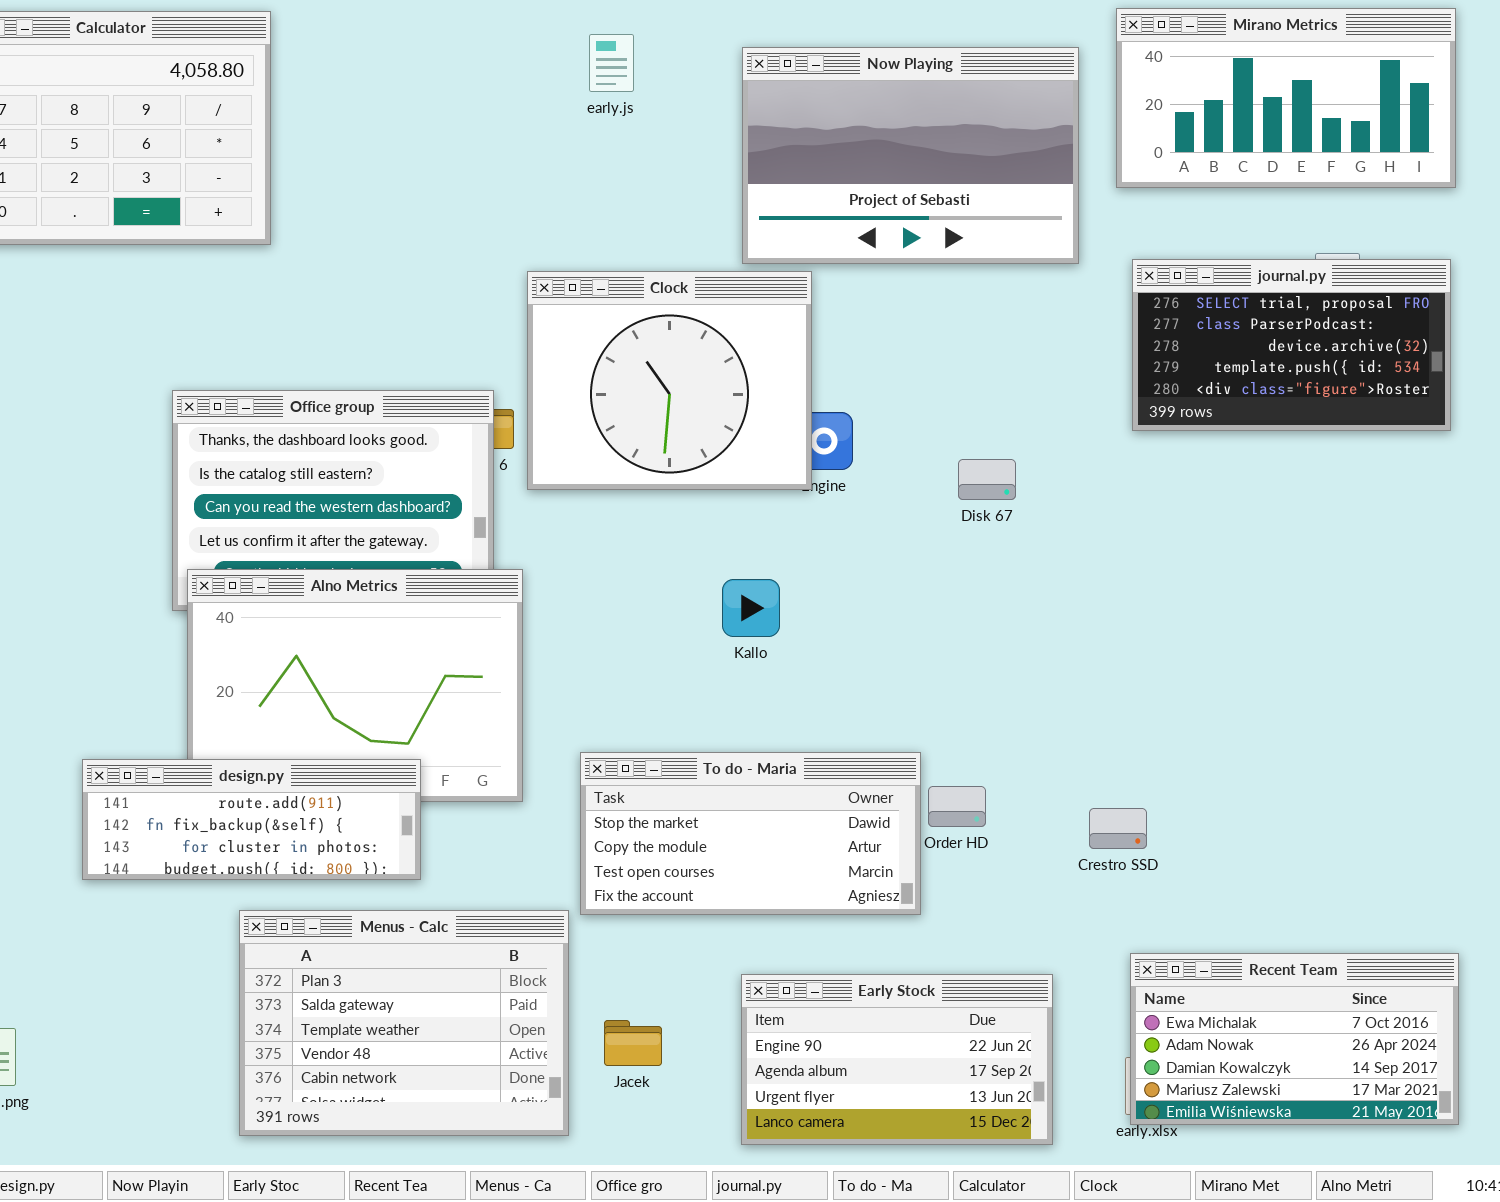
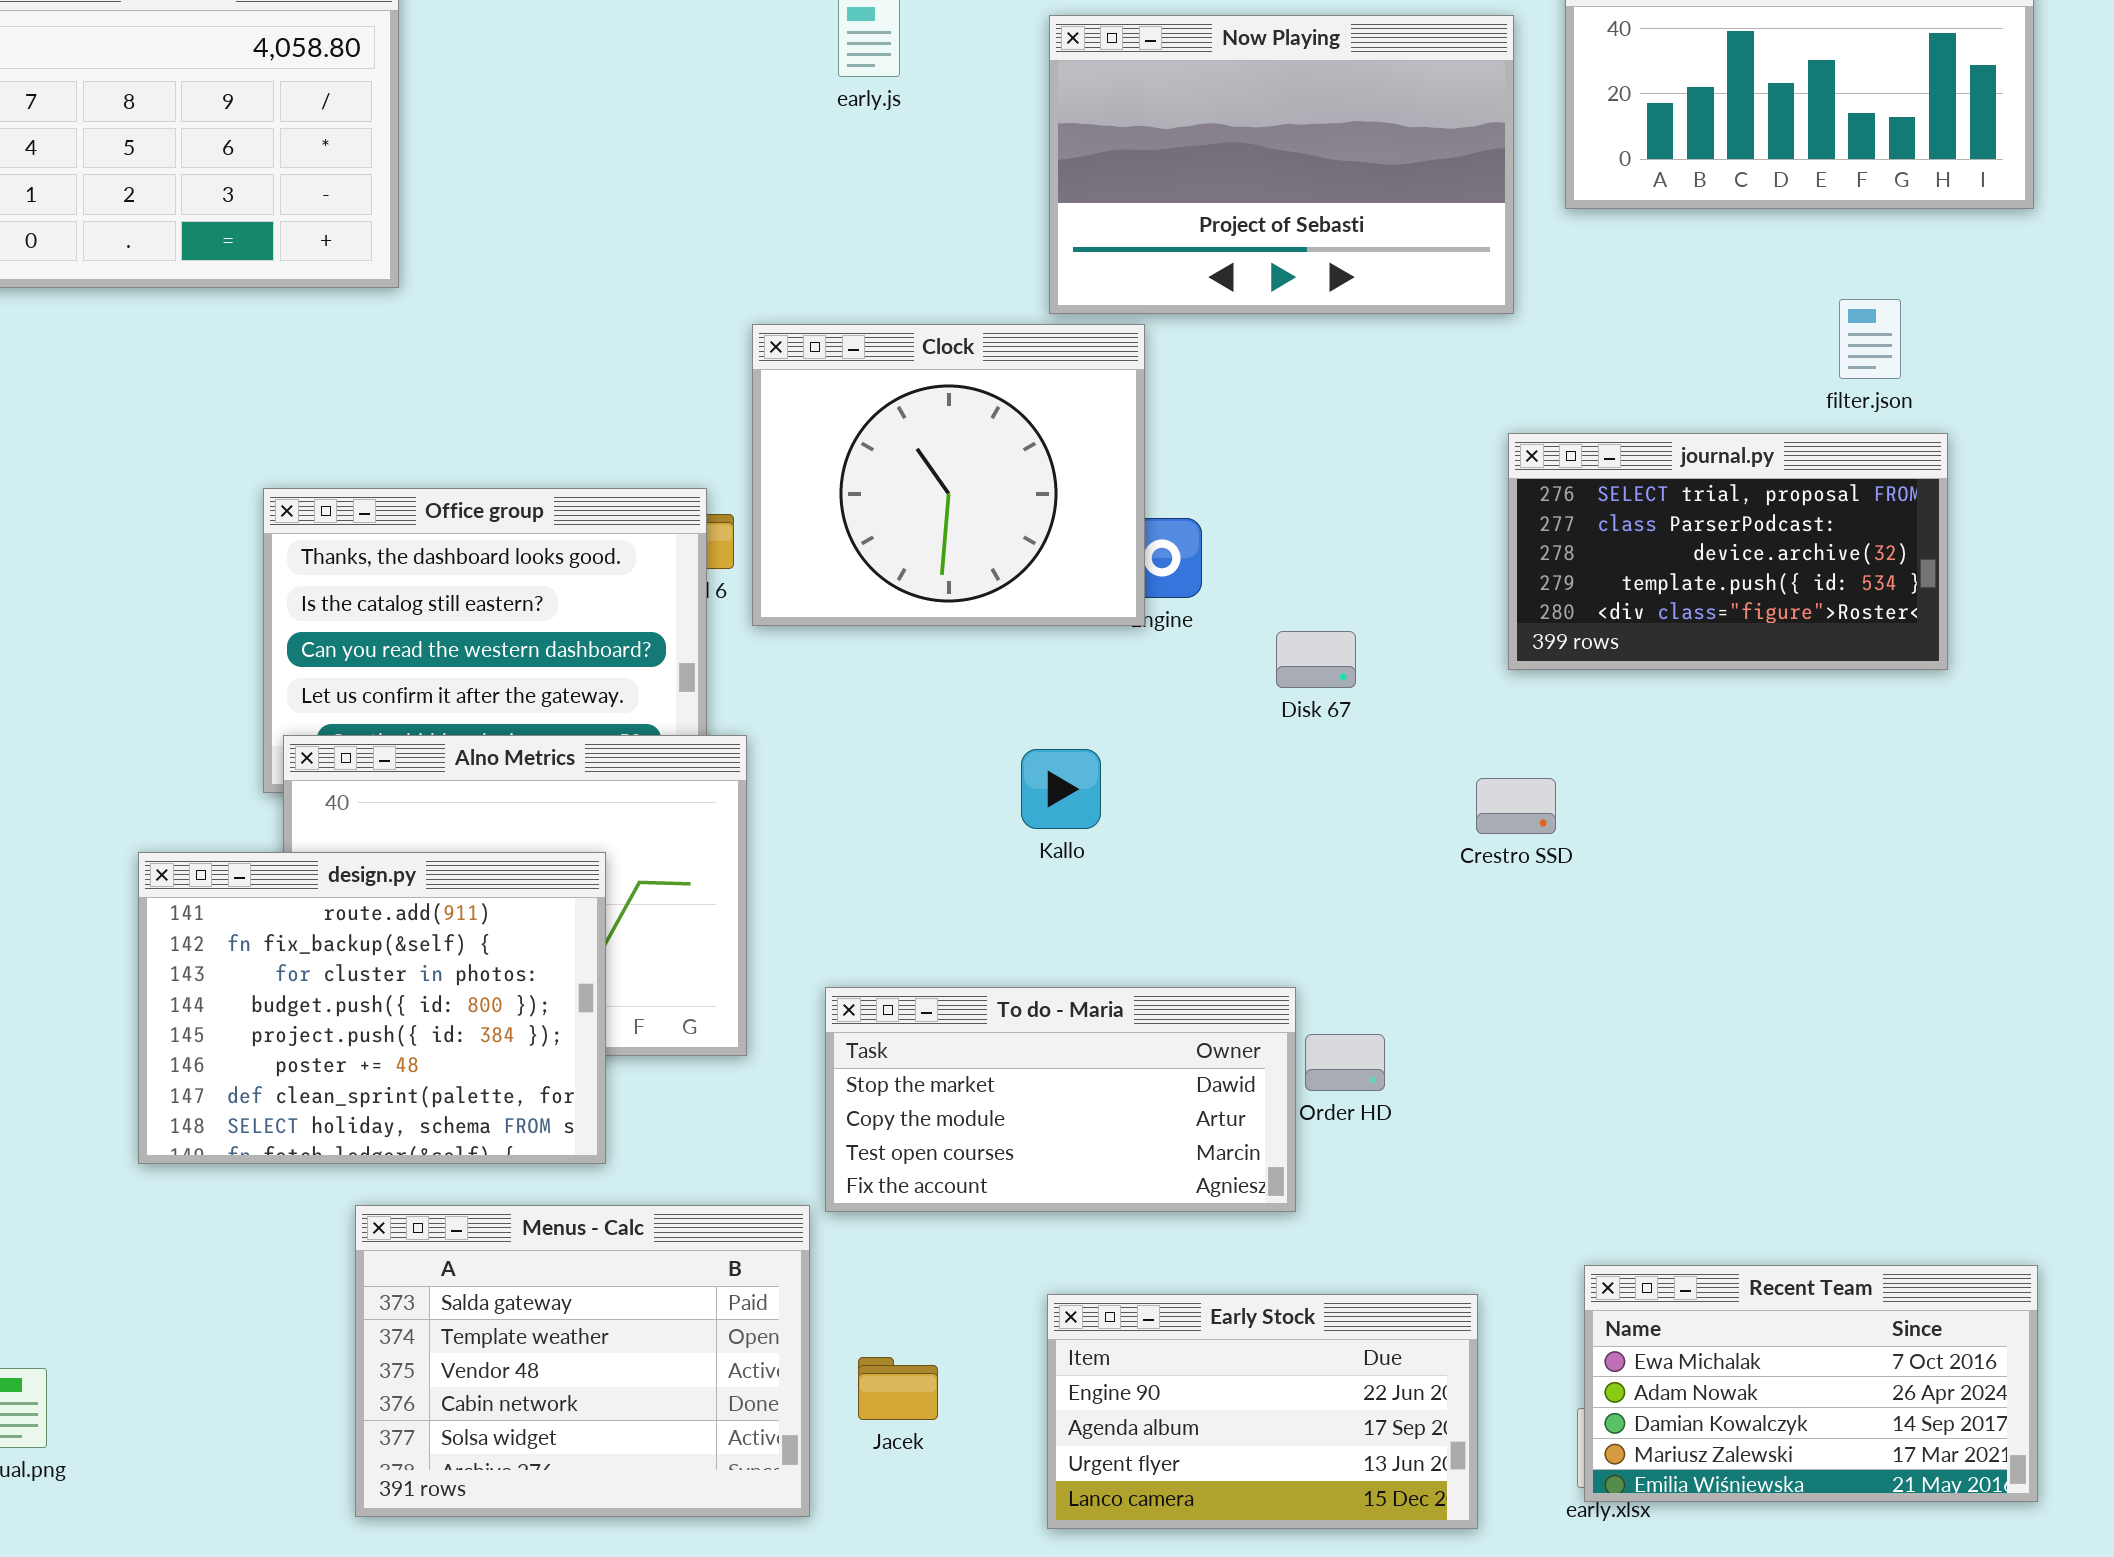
journal.py: [1132,259,1451,431] -> [1508,433,1948,670], moved
Disk 67: [958,459,1016,500] -> [1276,631,1356,688], moved
design.py: [82,759,421,880] -> [138,852,606,1164], resized
Crestro SSD: [1089,808,1147,849] -> [1476,778,1556,834], moved
Menus - Calc: [239,910,569,1136] -> [355,1205,810,1517], scrolled down 1 row

